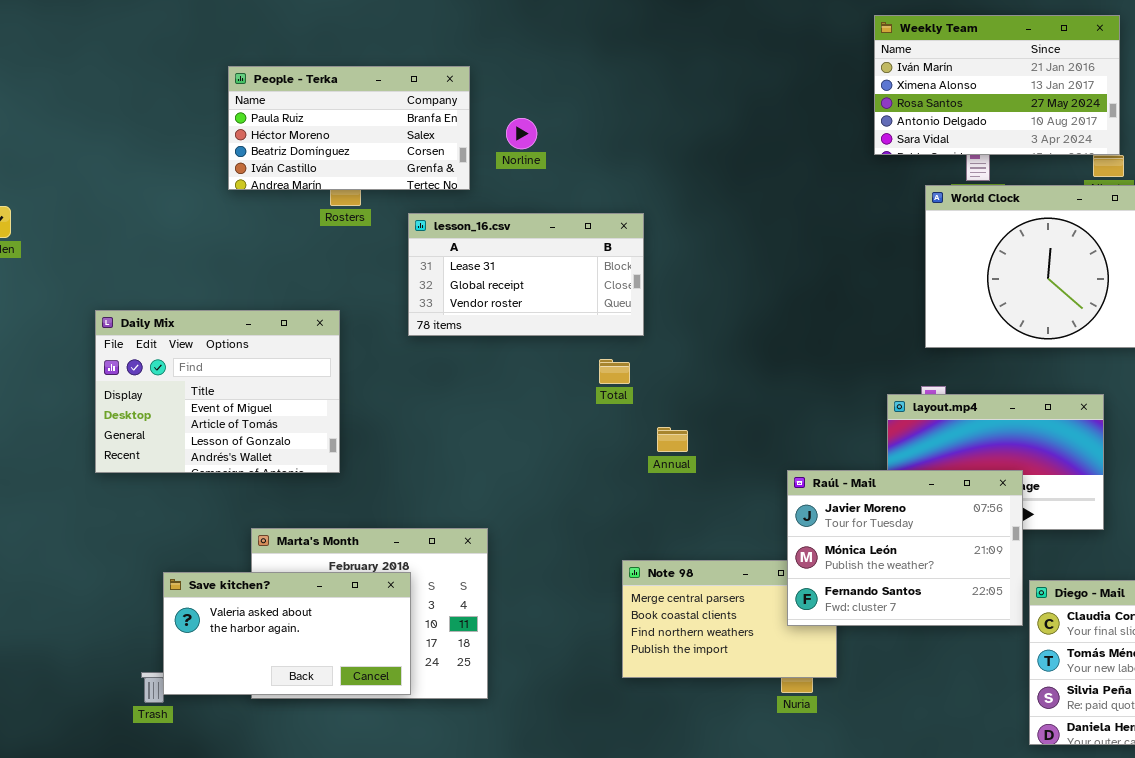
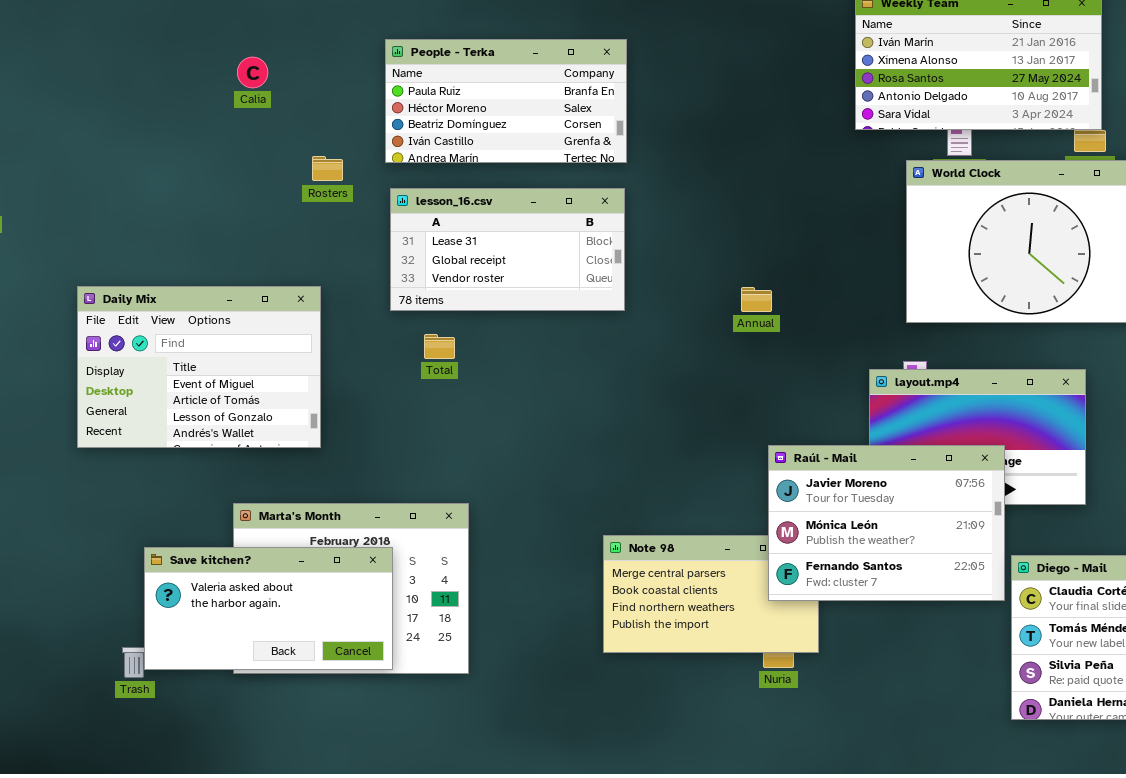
People - Terka: [228,66,470,190] -> [385,39,627,163], moved
Total: [599,359,630,384] -> [424,334,455,359], moved
Annual: [657,427,688,452] -> [741,287,772,312], moved

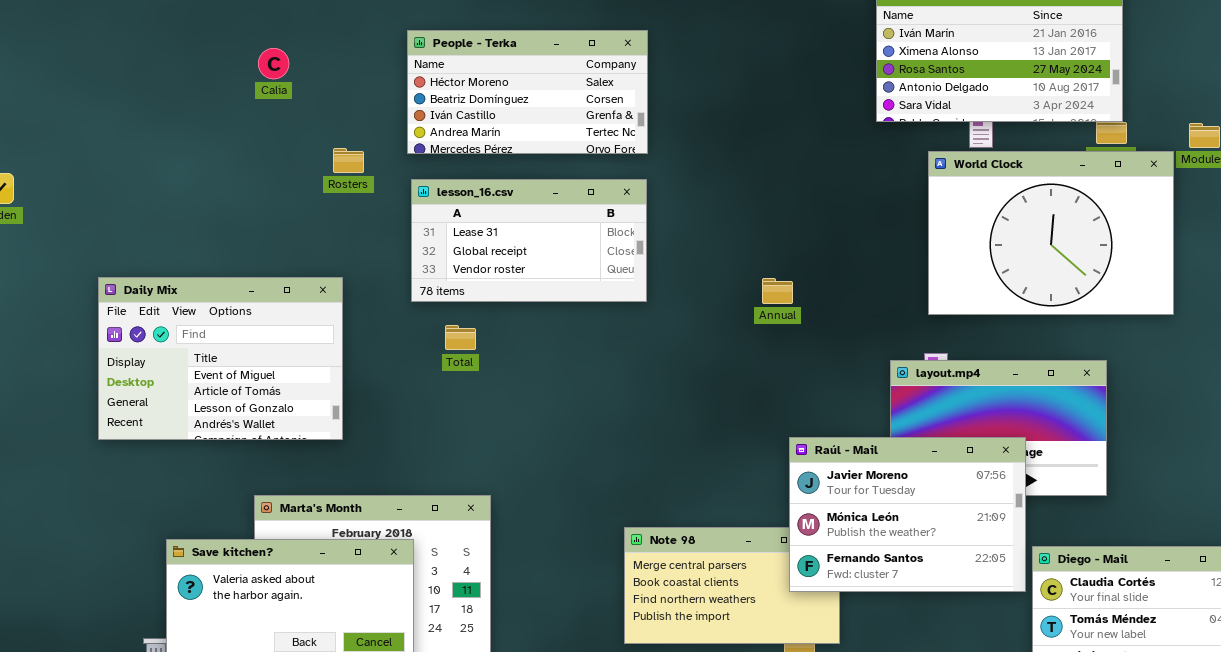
People - Terka: [385,39,627,163] -> [407,30,648,154], scrolled down 1 row

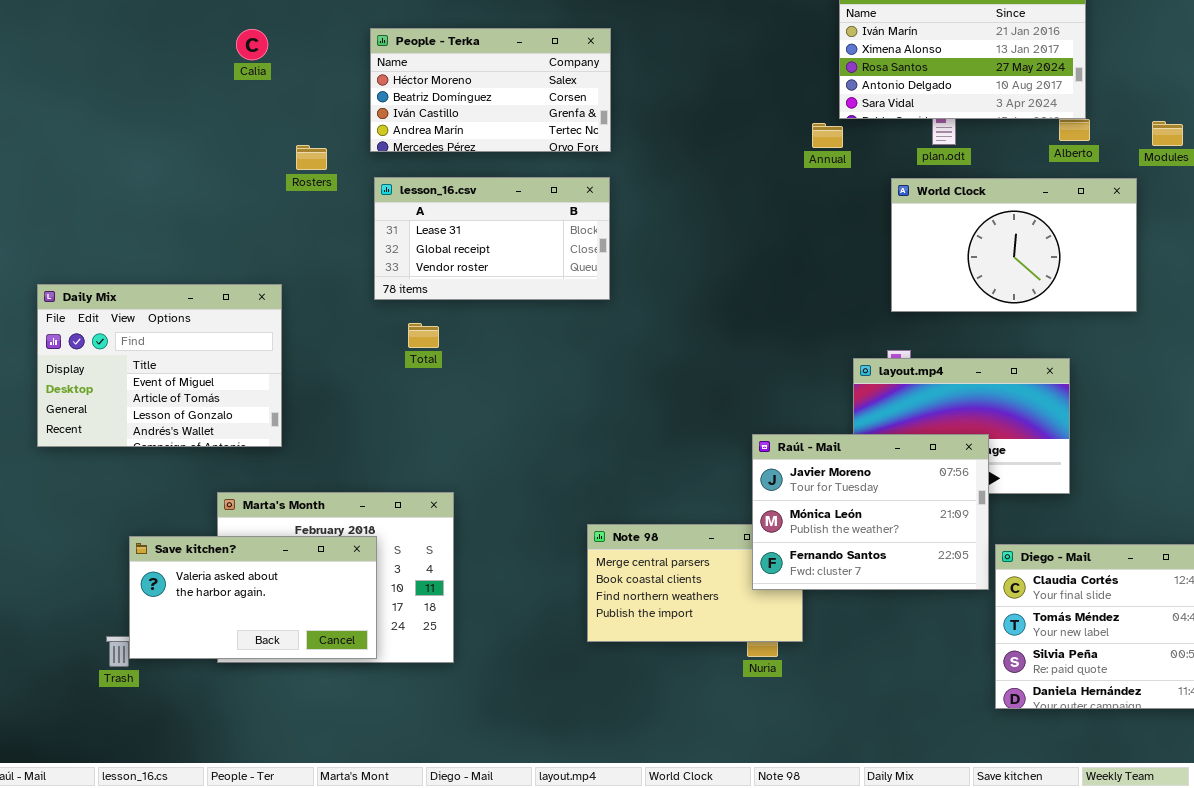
Calia: [258,48,289,79] -> [236,29,268,60], moved
World Clock: [928,151,1174,315] -> [891,178,1137,312], resized
Daily Mix: [98,277,343,440] -> [37,284,282,447], moved
Annual: [762,278,793,304] -> [812,123,843,148], moved

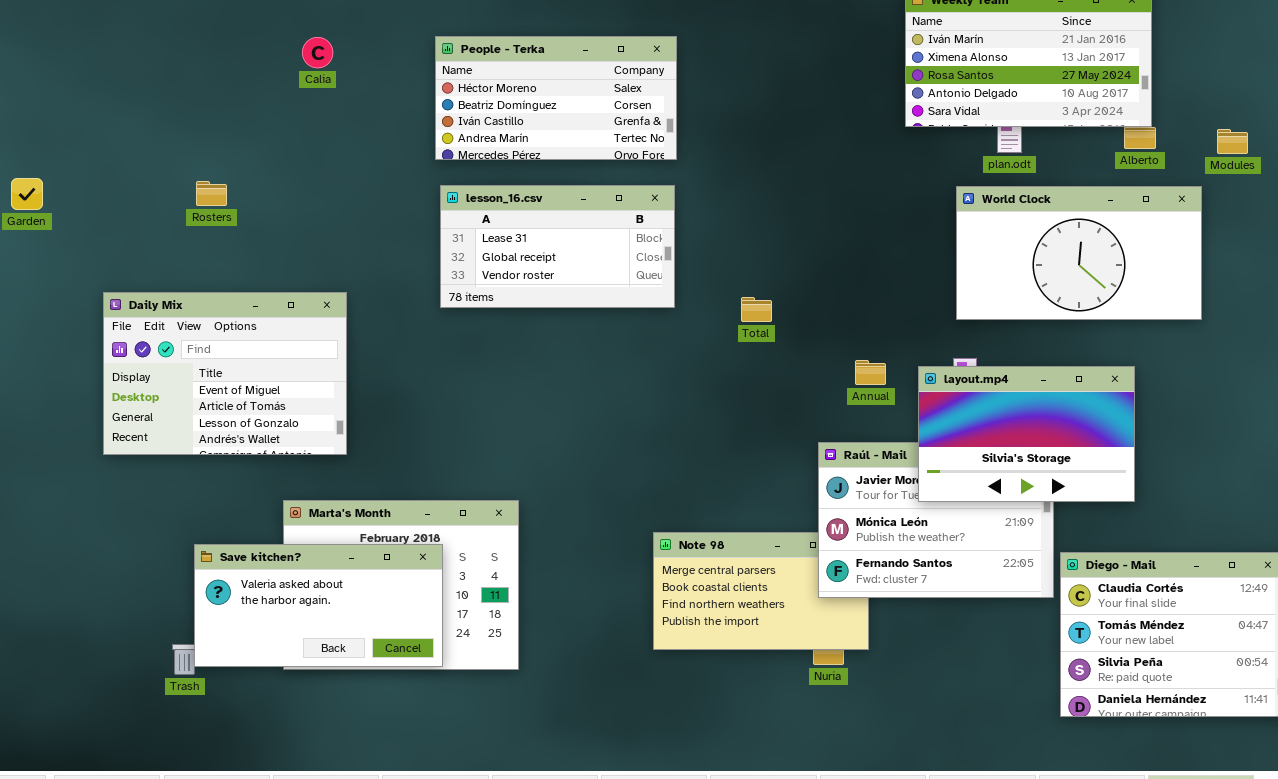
Annual: [812,123,843,148] -> [855,360,886,385], moved
Rosters: [296,145,327,170] -> [196,181,227,206], moved
Total: [408,323,439,348] -> [741,297,772,322], moved
layout.mp4: [853,358,1070,494] -> [918,366,1135,502], raised

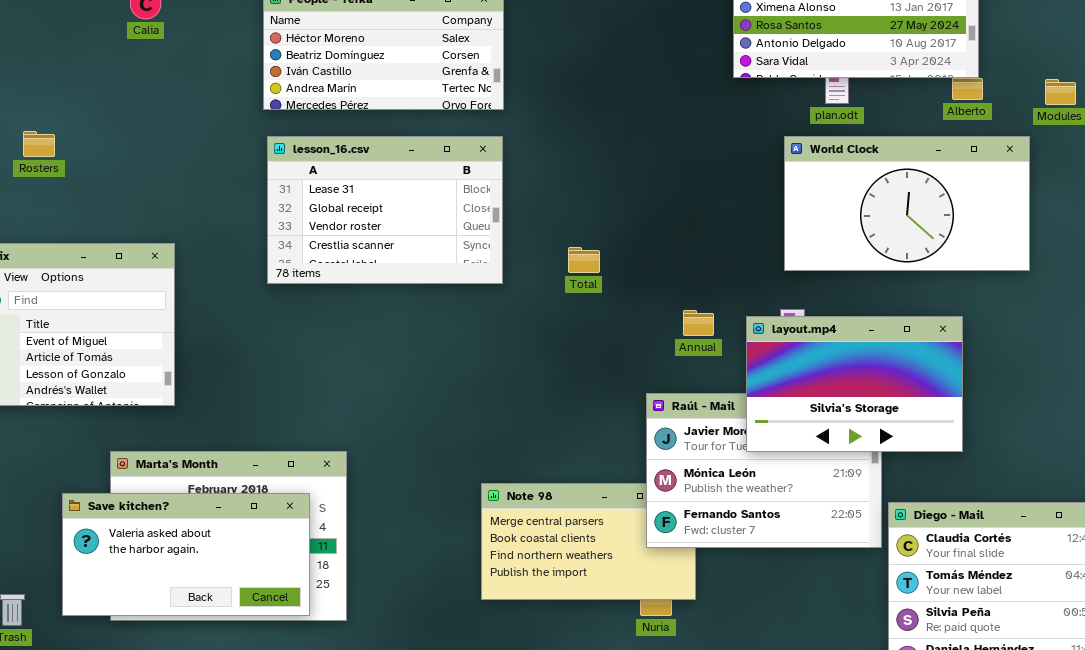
lesson_16.csv: [440,185,675,308] -> [267,136,503,284], resized
Save kitchen?: [194,544,443,667] -> [62,493,310,616], moved

